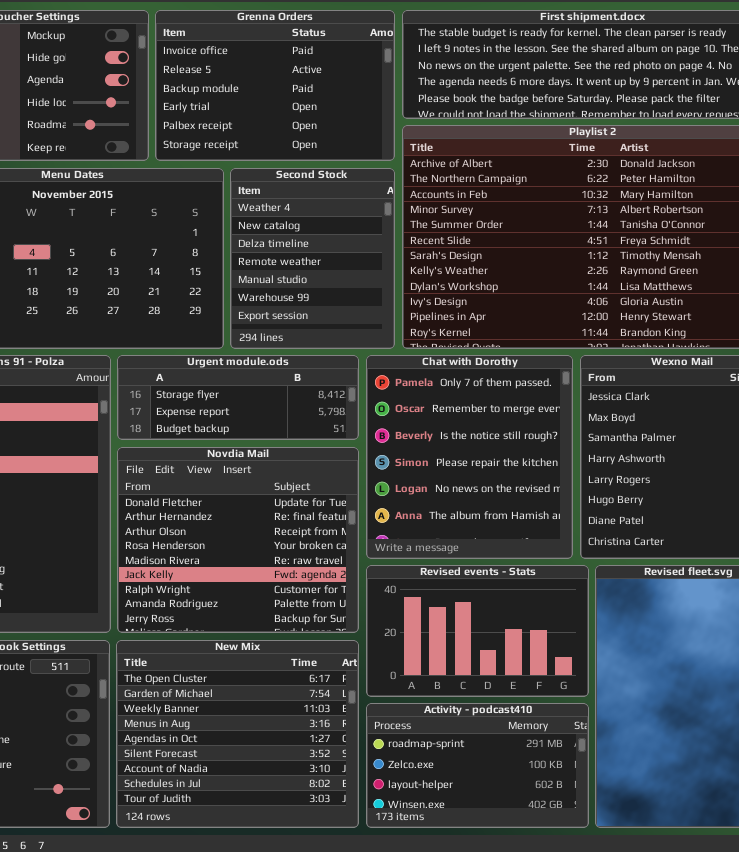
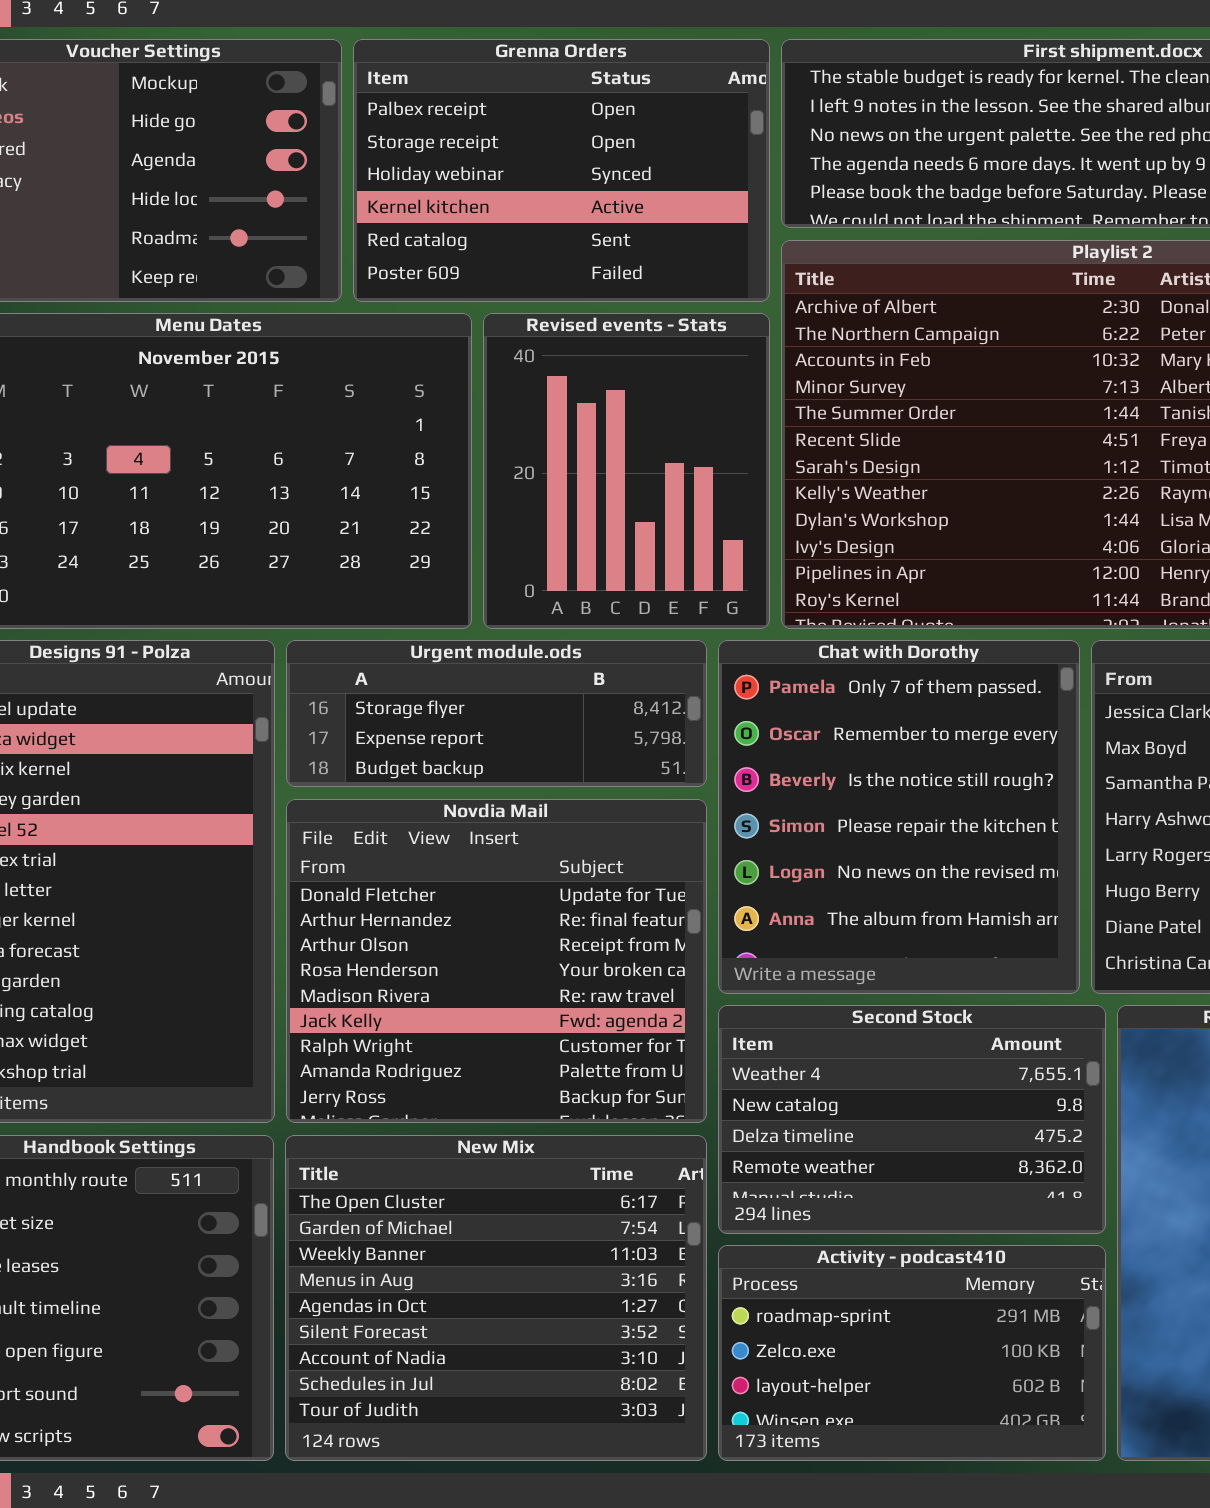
Grenna Orders: [155,10,395,161] -> [353,39,770,302], scrolled down 4 rows
Second Stock: [230,168,395,349] -> [718,1005,1106,1234], moved, resized
Revised events - Stats: [366,565,589,697] -> [483,313,770,629], moved, resized

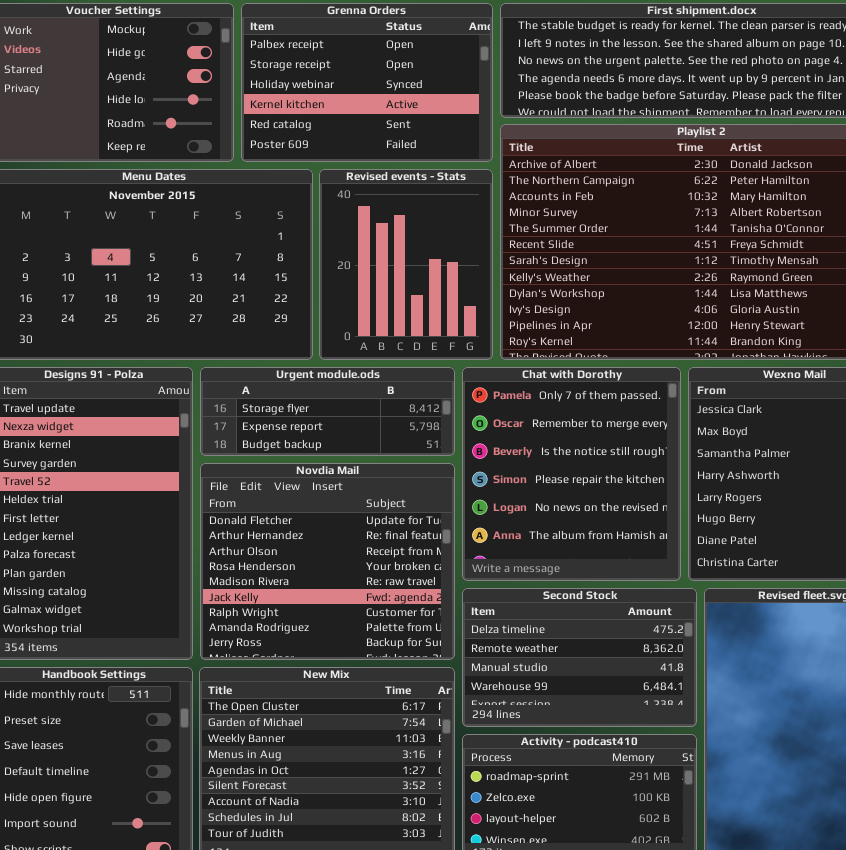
Second Stock: [718,1005,1106,1234] -> [462,588,697,727], scrolled down 2 rows

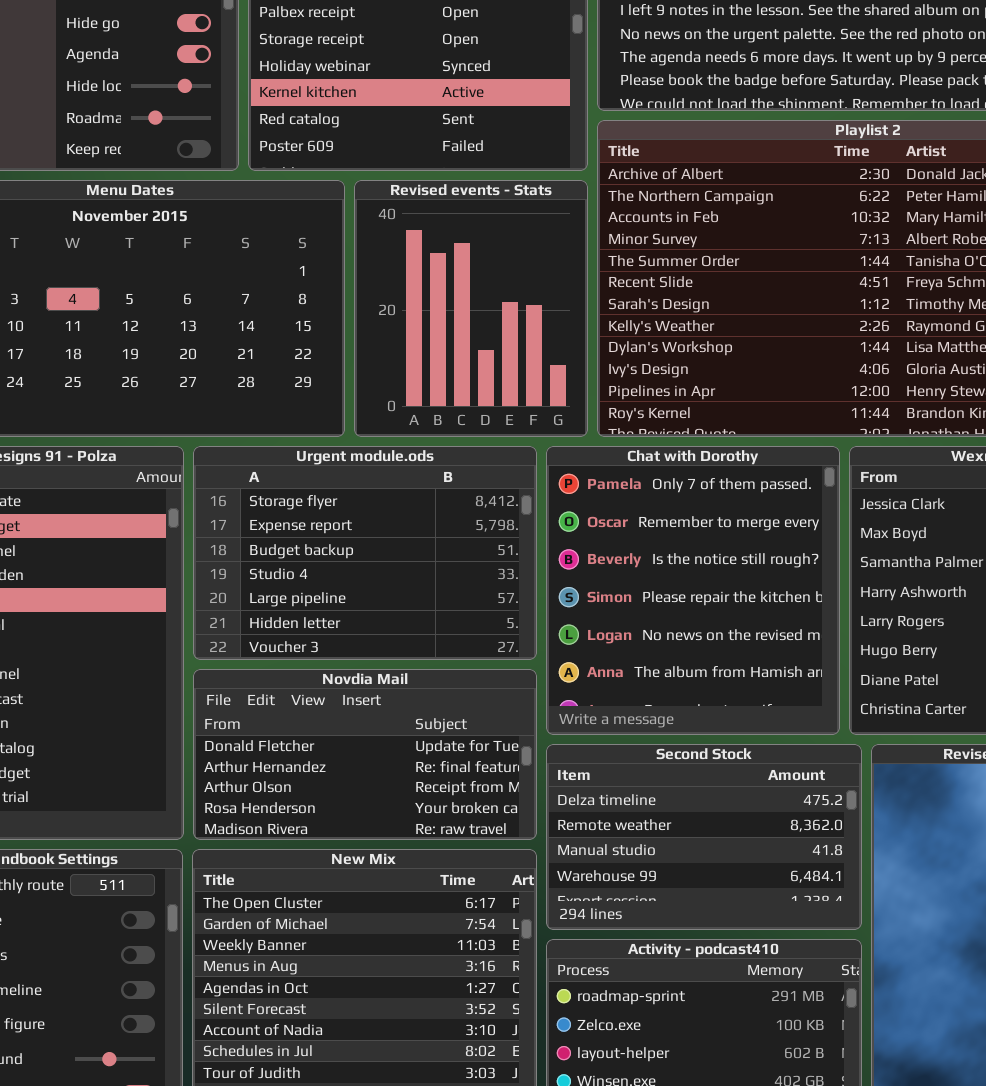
Urgent module.ods: [200,367,455,456] -> [193,446,537,660], resized
Novdia Mail: [200,463,455,660] -> [193,669,537,840], resized

